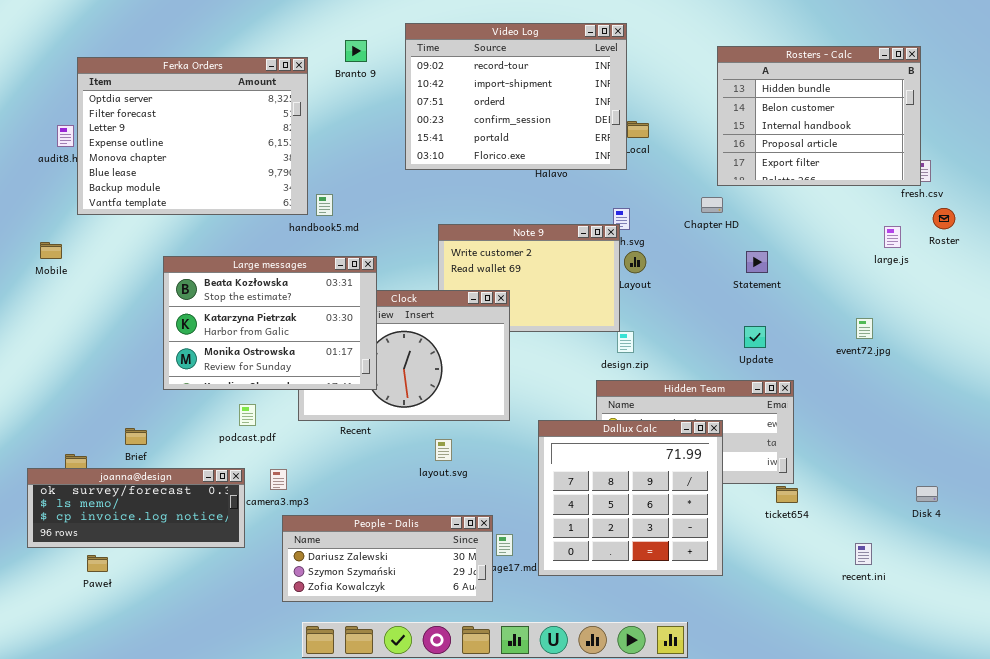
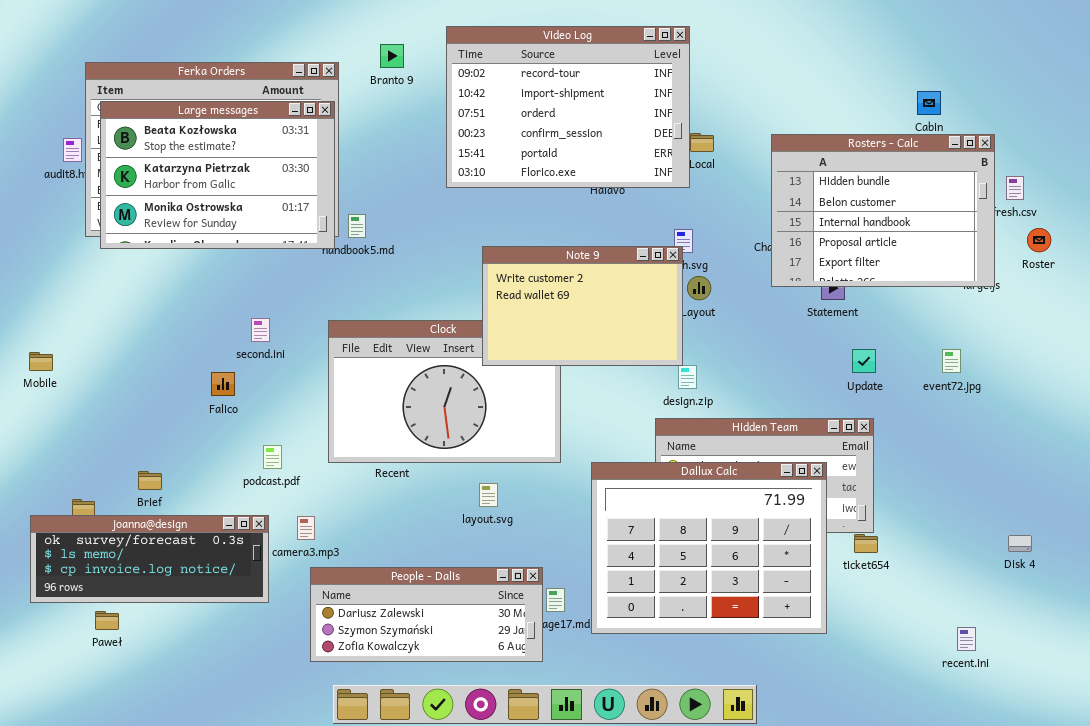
Rosters - Calc: [717,46,921,186] -> [771,134,995,287], moved
Note 9: [438,224,620,332] -> [482,246,683,366], raised
Mobile: [40,242,62,259] -> [29,352,53,371], moved
Large messages: [163,256,377,390] -> [100,101,335,249], moved
Update: [744,326,766,348] -> [852,349,876,373], moved
Dallux Calc: [538,420,723,576] -> [591,462,827,634], resized
recent.ini: [855,543,872,565] -> [957,627,976,651], moved

